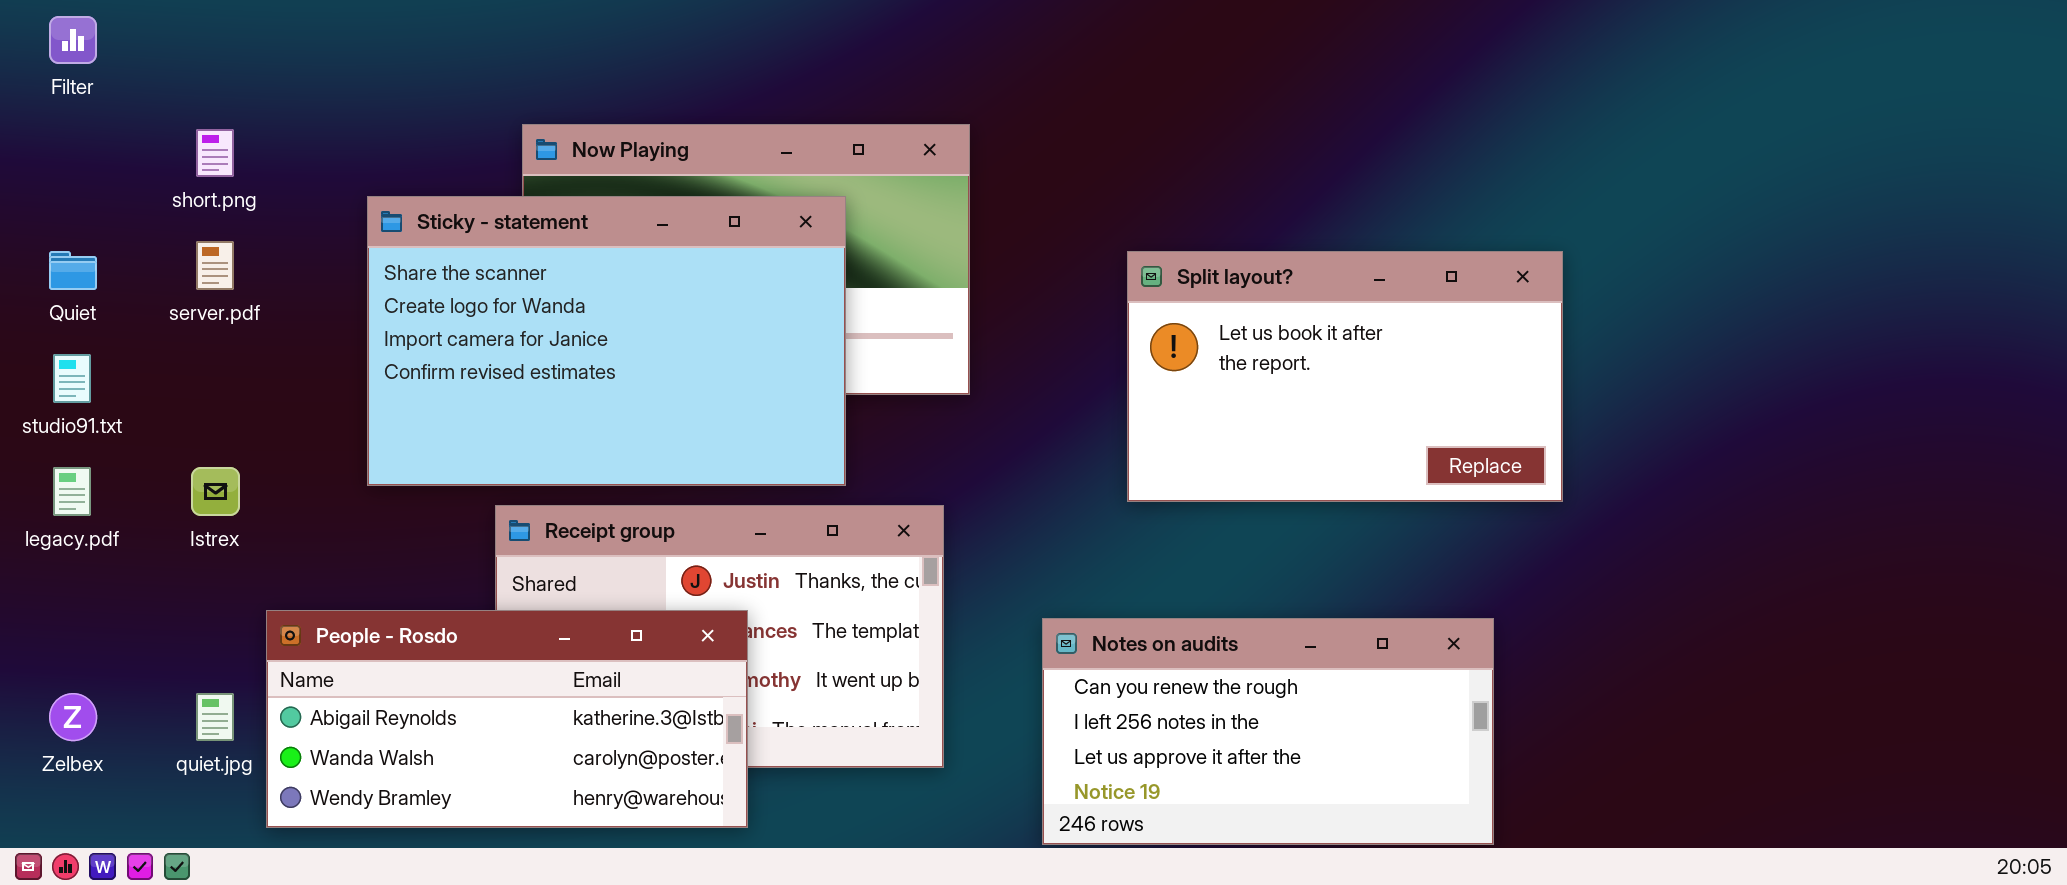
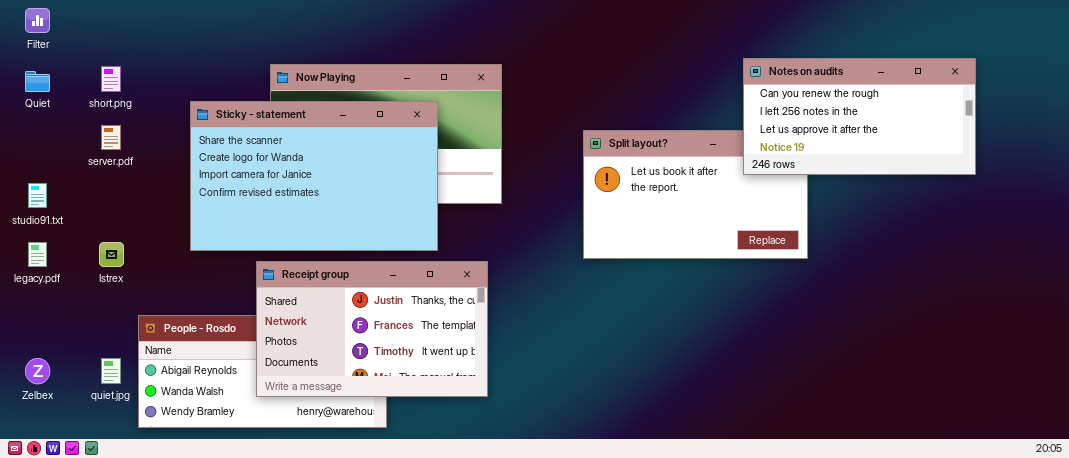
Quiet: [49,251,97,290] -> [25,71,50,92], moved
Receipt group: [495,505,944,768] -> [256,261,488,397], raised
Notes on audits: [1042,618,1494,845] -> [743,58,976,175], moved

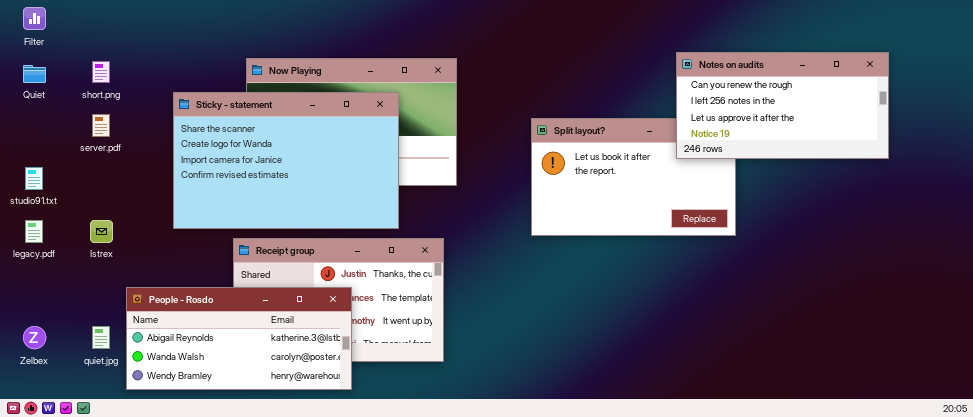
People - Rosdo: [138,315,387,428] -> [126,287,352,390], raised

